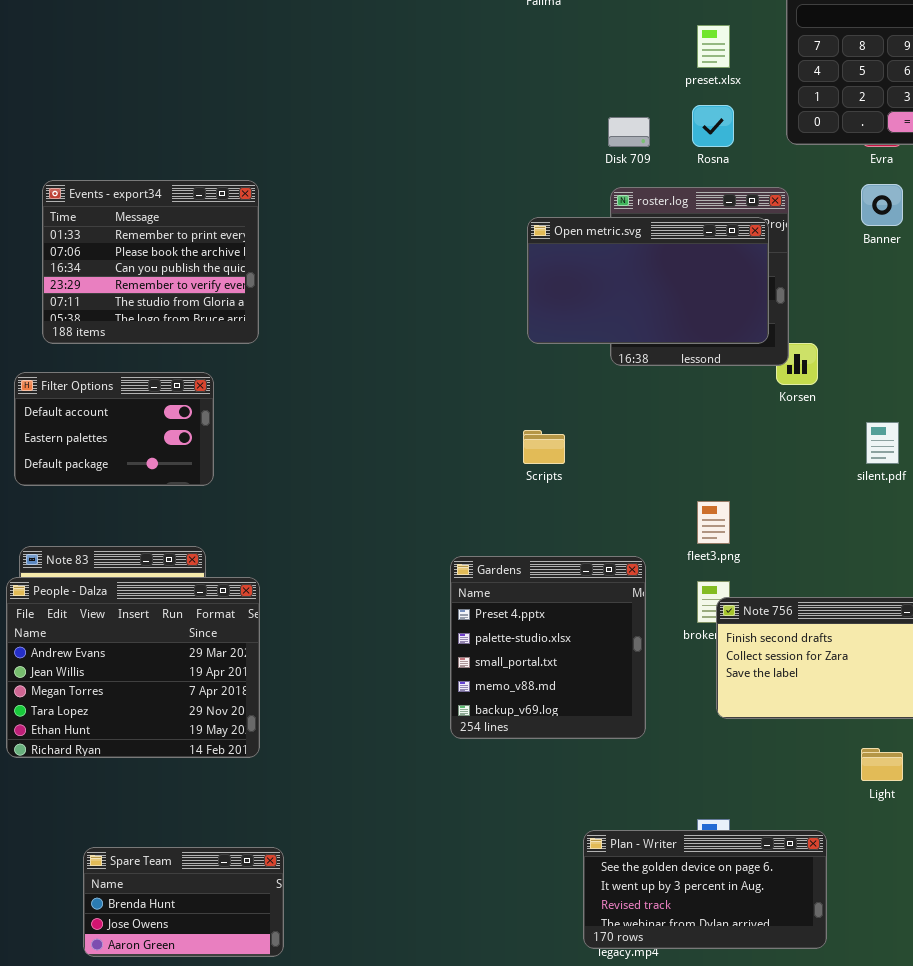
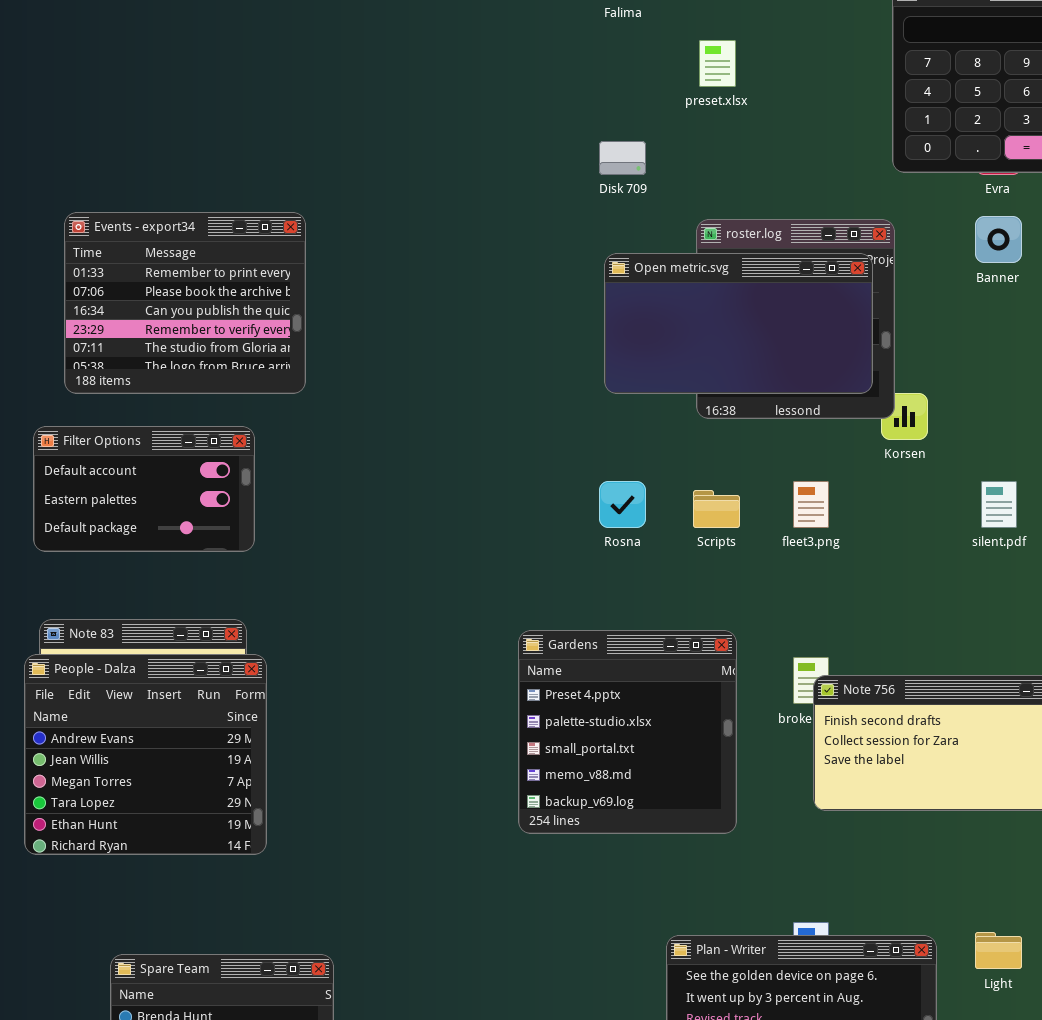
preset.xlsx: [697,25,730,68] -> [699,40,736,87], moved
Rosna: [692,105,734,147] -> [599,481,646,528], moved
Disk 709: [608,117,650,147] -> [599,141,646,175], moved
Scripts: [523,430,565,464] -> [693,490,740,528], moved
fleet3.png: [697,501,730,544] -> [793,481,829,528], moved
People - Dalza: [6,577,260,758] -> [24,654,267,855], resized
Light: [861,748,903,781] -> [975,932,1022,969], moved

